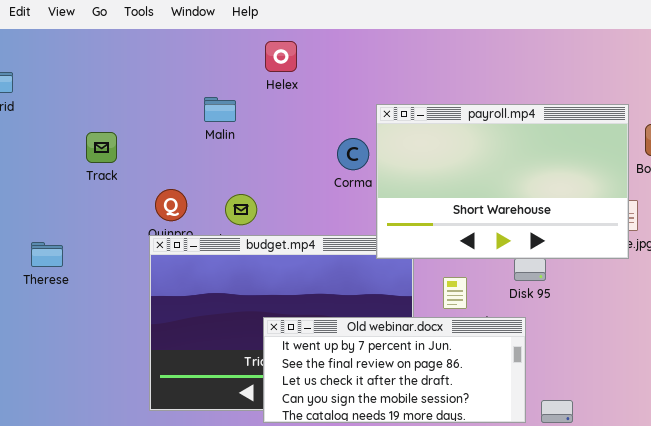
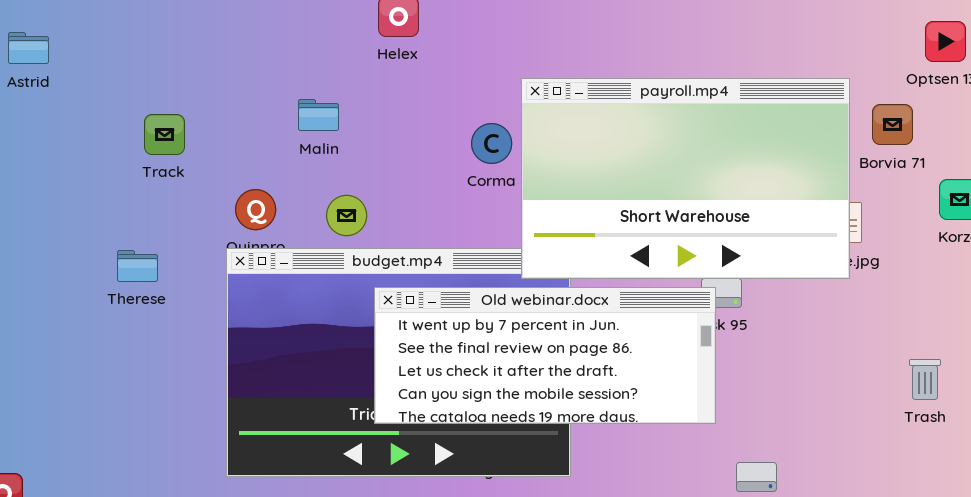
Malin: [204,97,236,122] -> [298,99,339,131], moved
Therese: [31,242,63,267] -> [117,250,158,282], moved
Old webinar.docx: [263,317,526,423] -> [374,287,716,424], moved

